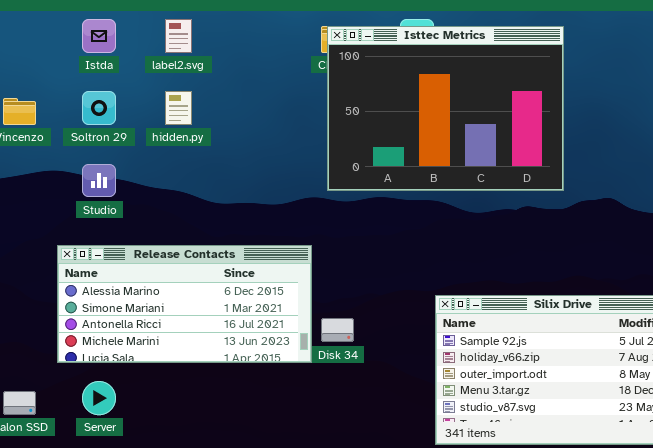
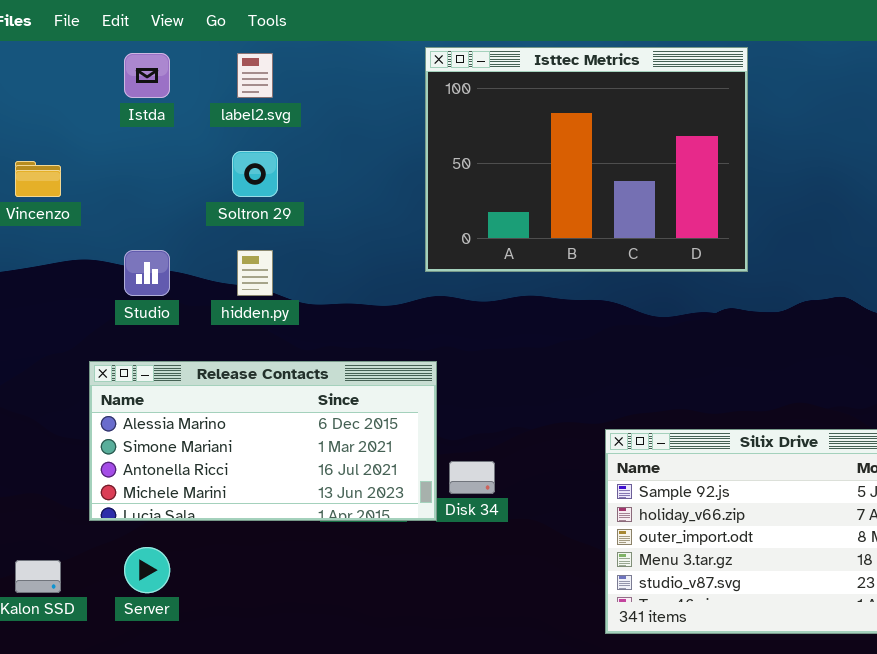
Isttec Metrics: [327,26,564,191] -> [425,47,748,272], moved
Soltron 29: [82,91,116,125] -> [232,151,278,197], moved
hidden.py: [165,91,192,125] -> [237,250,273,296], moved

